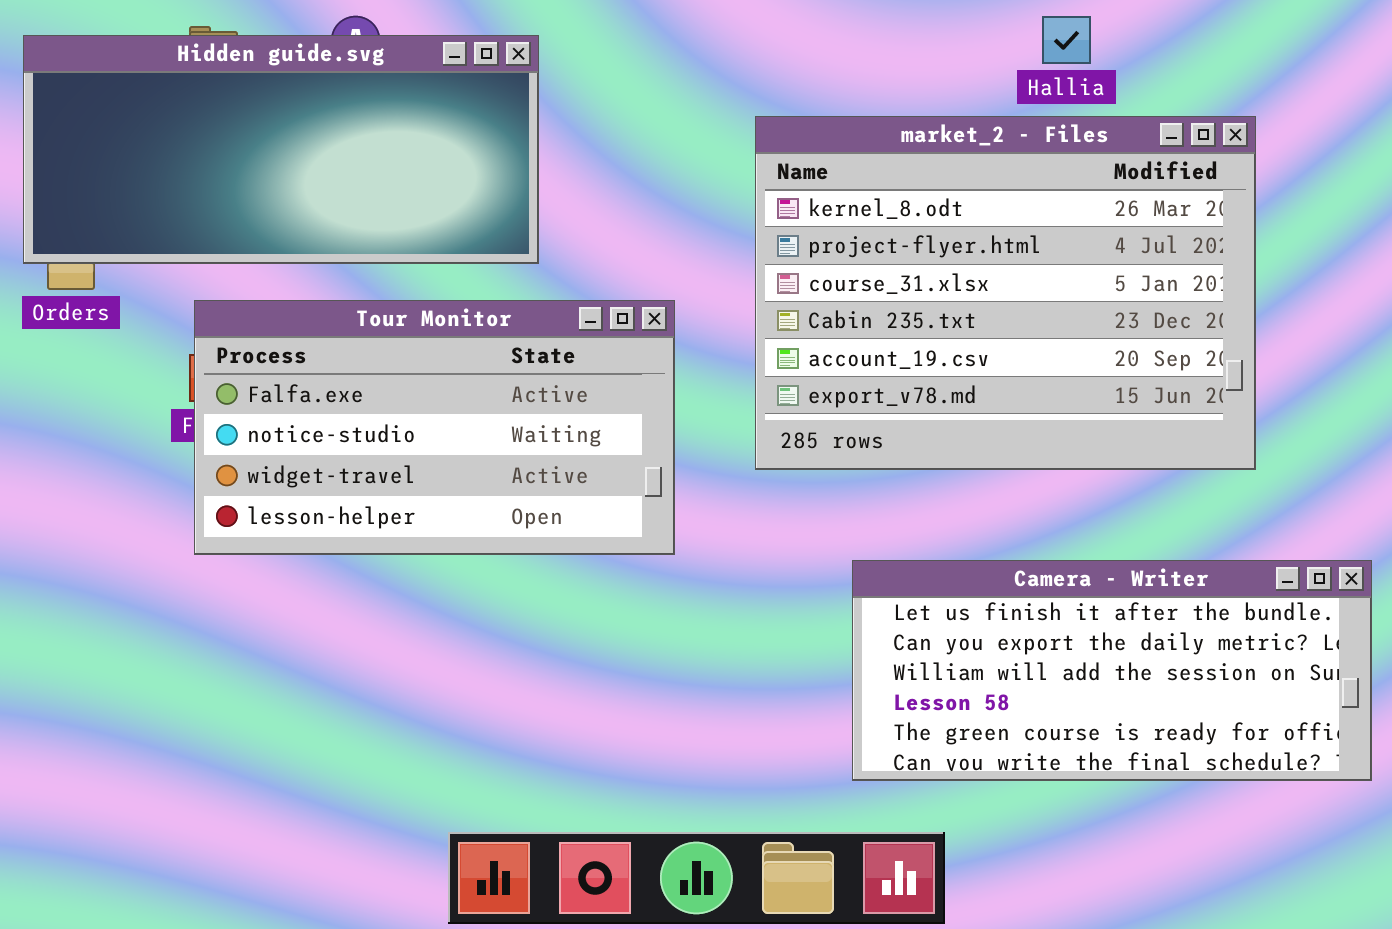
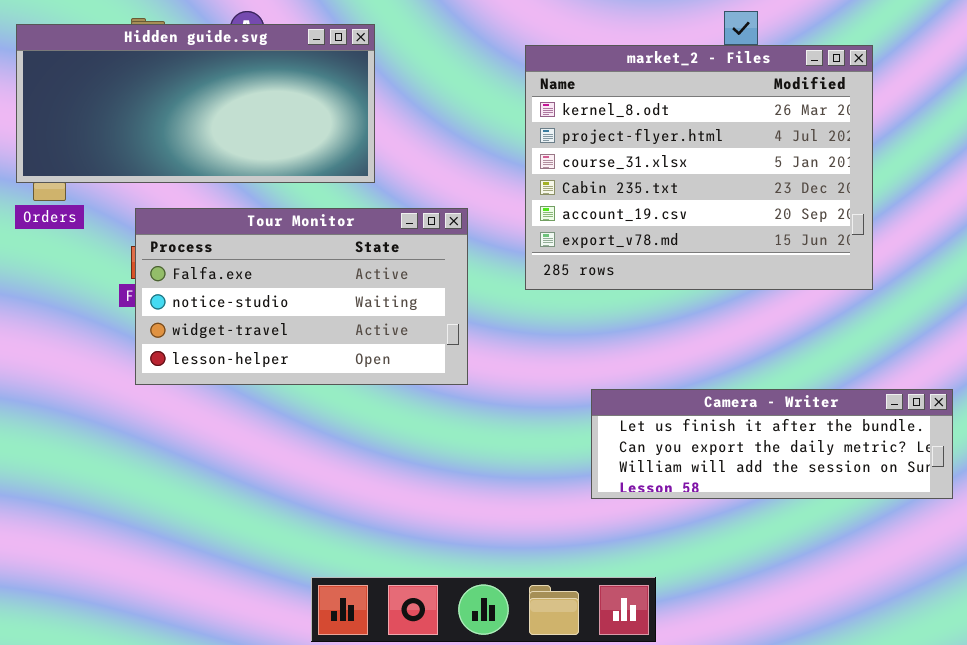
market_2 - Files: [755,116,1256,470] -> [525,45,873,290], moved
Camera - Writer: [852,560,1372,781] -> [591,389,953,499], resized

